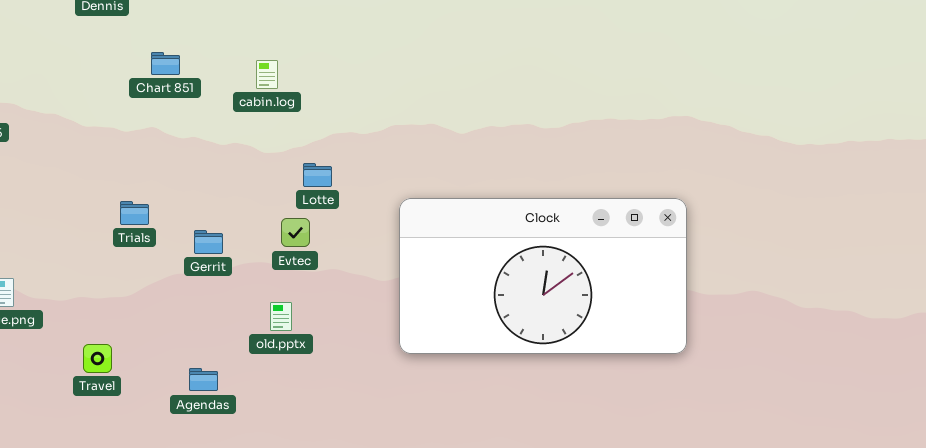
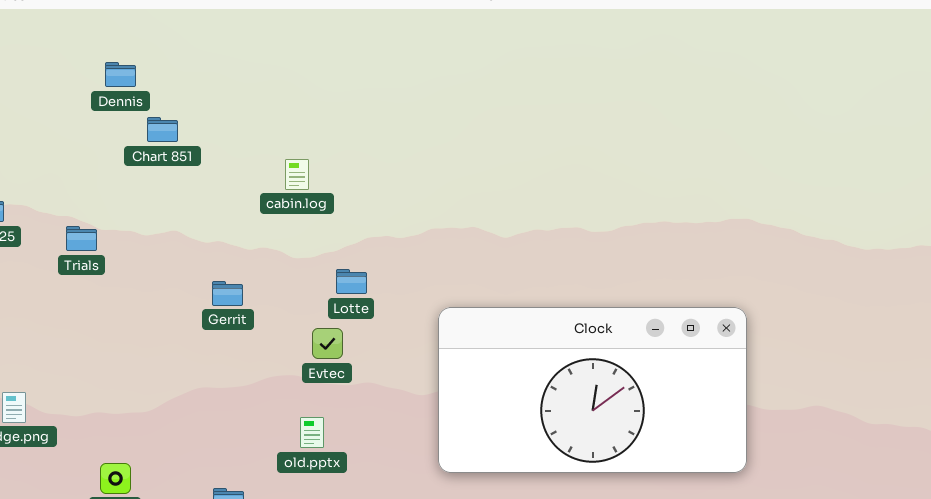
Chart 851: [151,52,180,75] -> [147,117,178,142], moved
Trials: [120,201,149,225] -> [66,226,97,251], moved
Gerrit: [194,230,223,254] -> [212,281,243,306], moved

